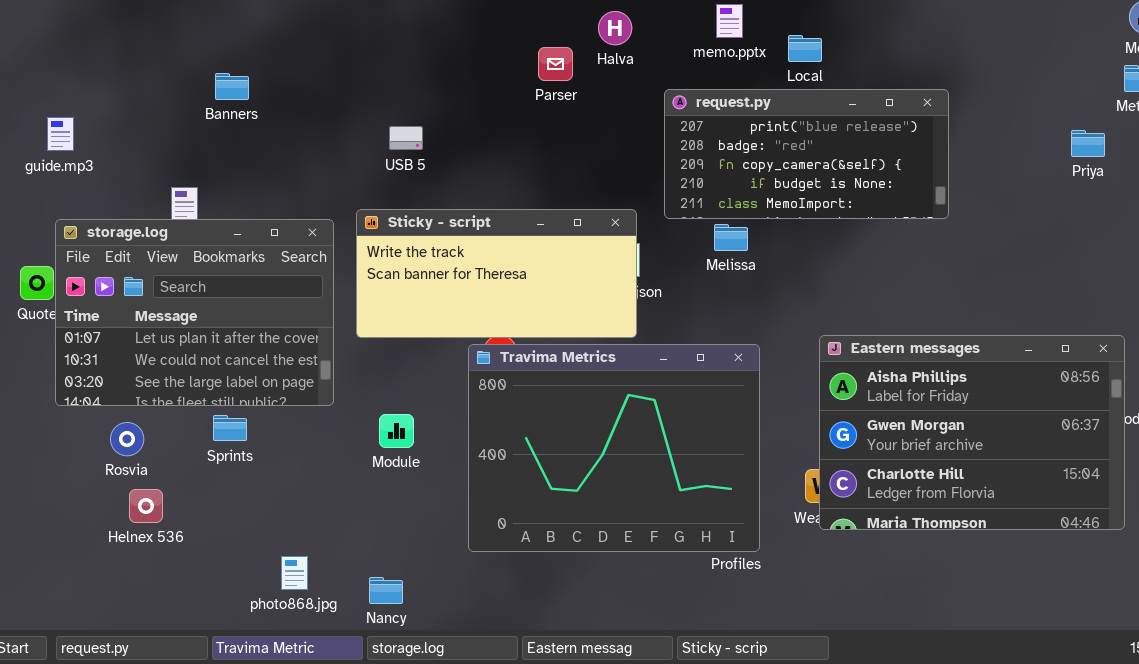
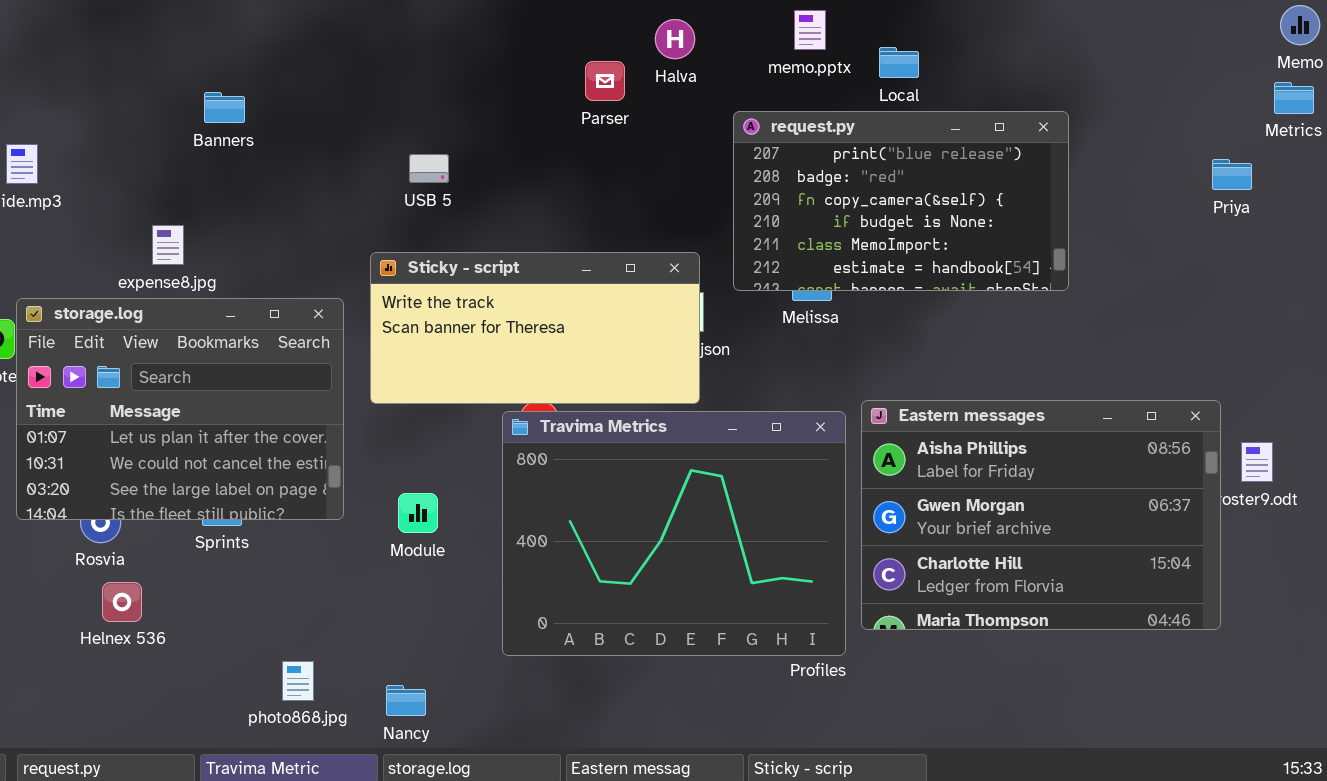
request.py: [664,89,949,219] -> [733,111,1069,291], resized
storage.log: [55,219,334,406] -> [16,298,344,520], moved
Eastern messages: [819,335,1125,530] -> [861,400,1221,630], moved

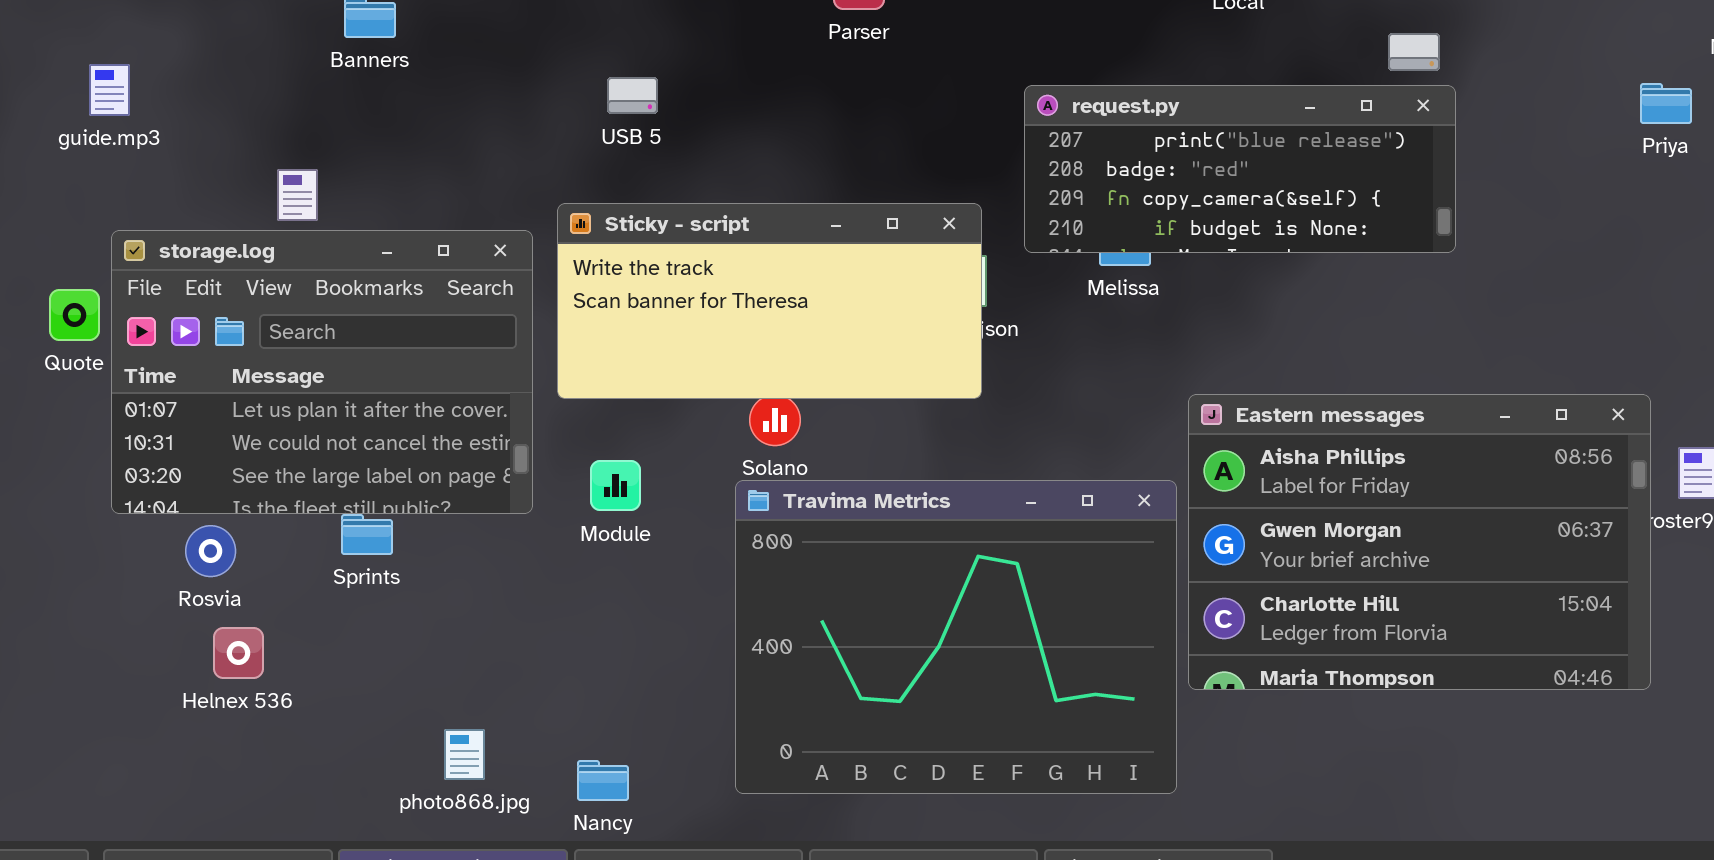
request.py: [733,111,1069,291] -> [1024,85,1456,253], resized
storage.log: [16,298,344,520] -> [111,230,533,514], moved
Travima Metrics: [502,411,846,656] -> [735,480,1177,794], moved
Module: [398,493,438,533] -> [590,460,641,511], moved

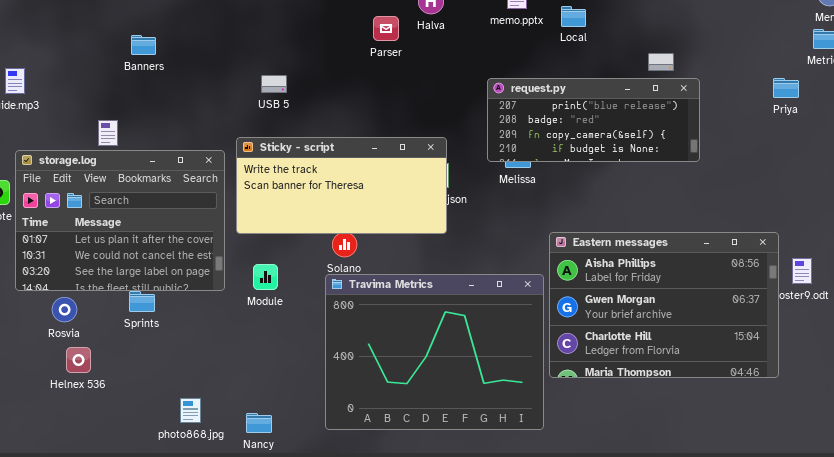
request.py: [1024,85,1456,253] -> [487,78,700,162], moved

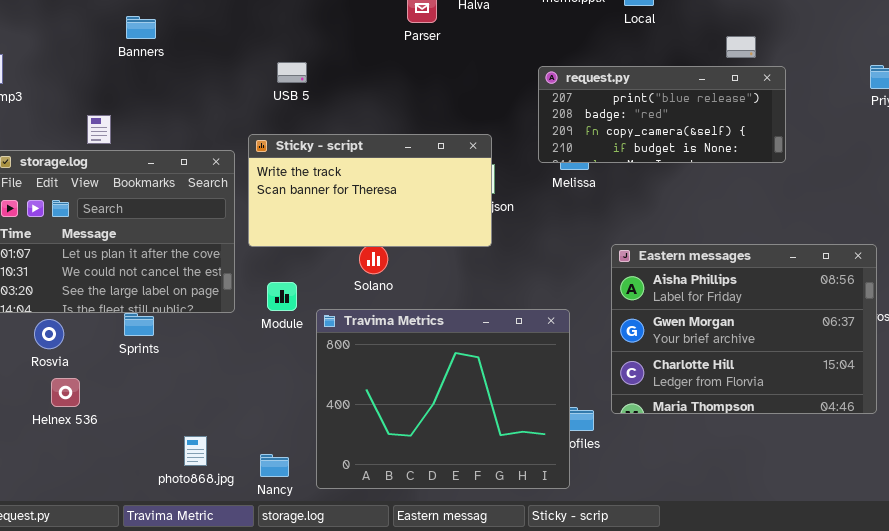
Travima Metrics: [325,274,544,430] -> [316,309,570,489], moved

